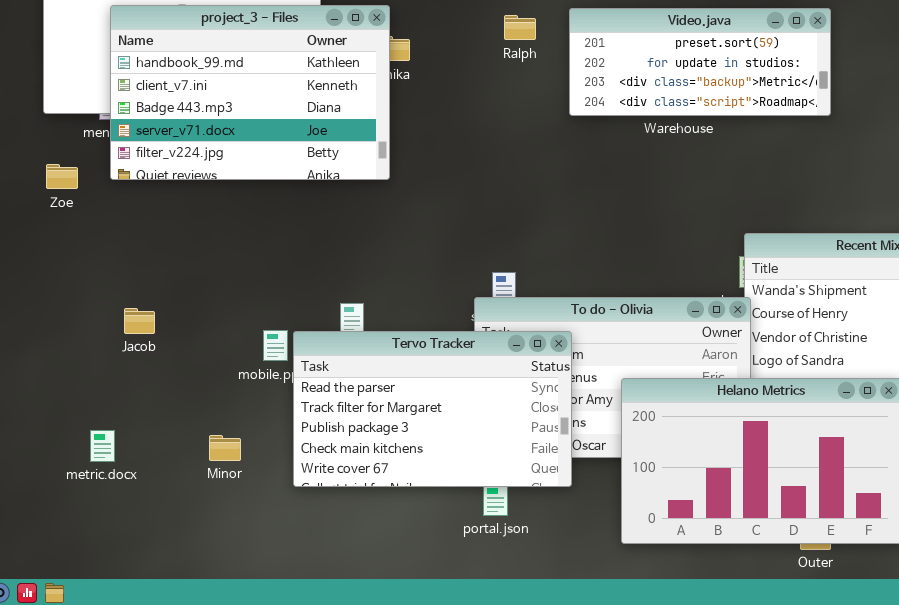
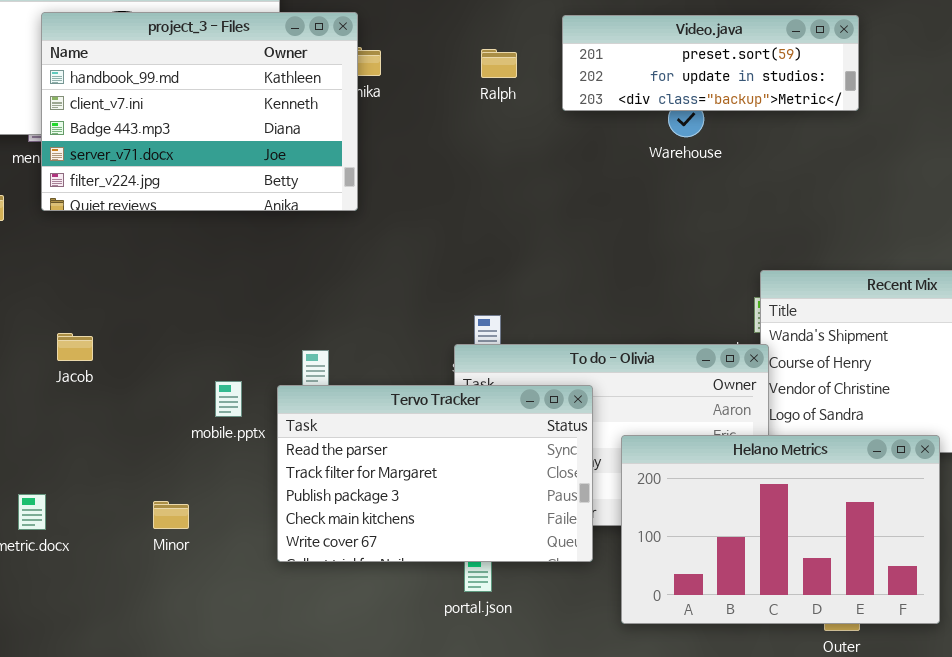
Video.java: [569,8,831,116] -> [562,15,859,111], resized
Ralph: [504,15,536,40] -> [481,49,517,78], moved
Jacob: [124,308,155,334] -> [57,333,93,361], moved
Tervo Tracker: [293,331,572,487] -> [277,385,593,562], moved

